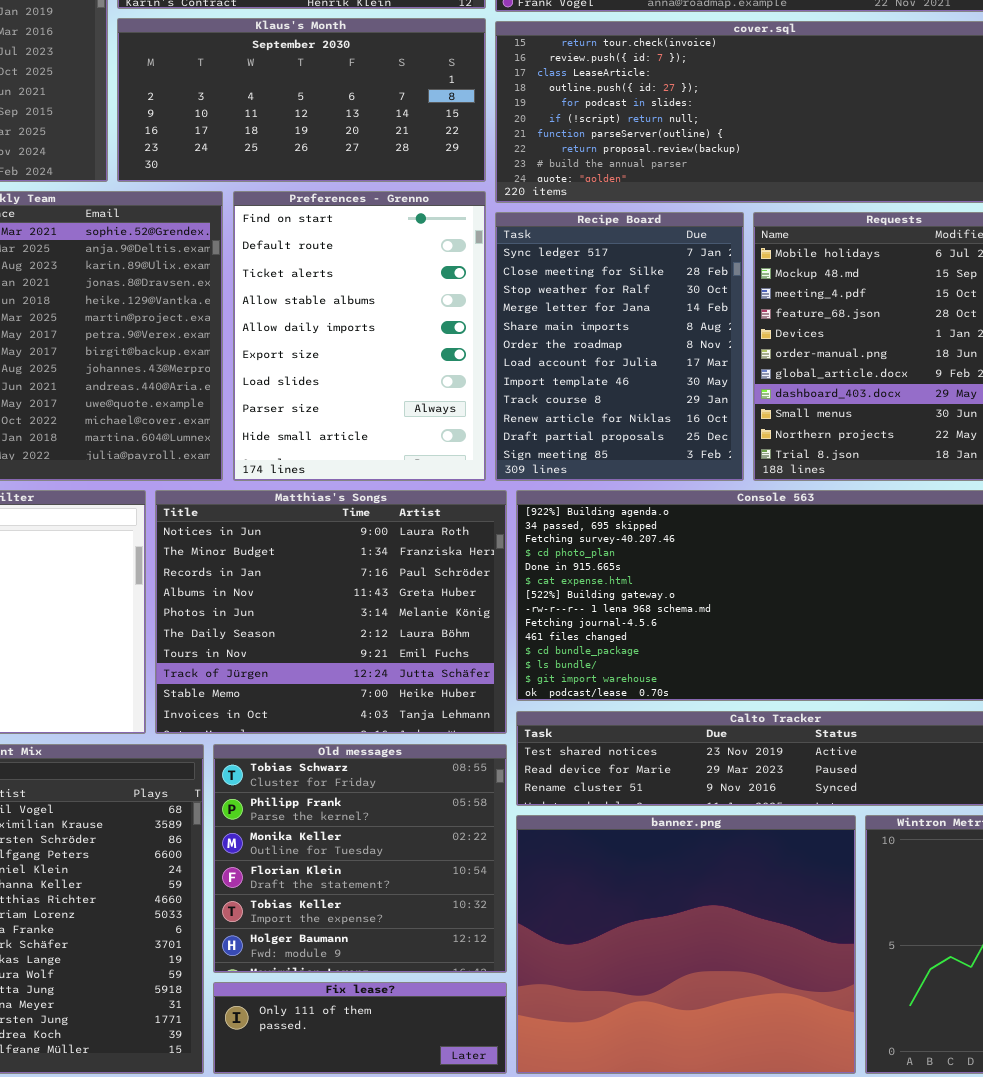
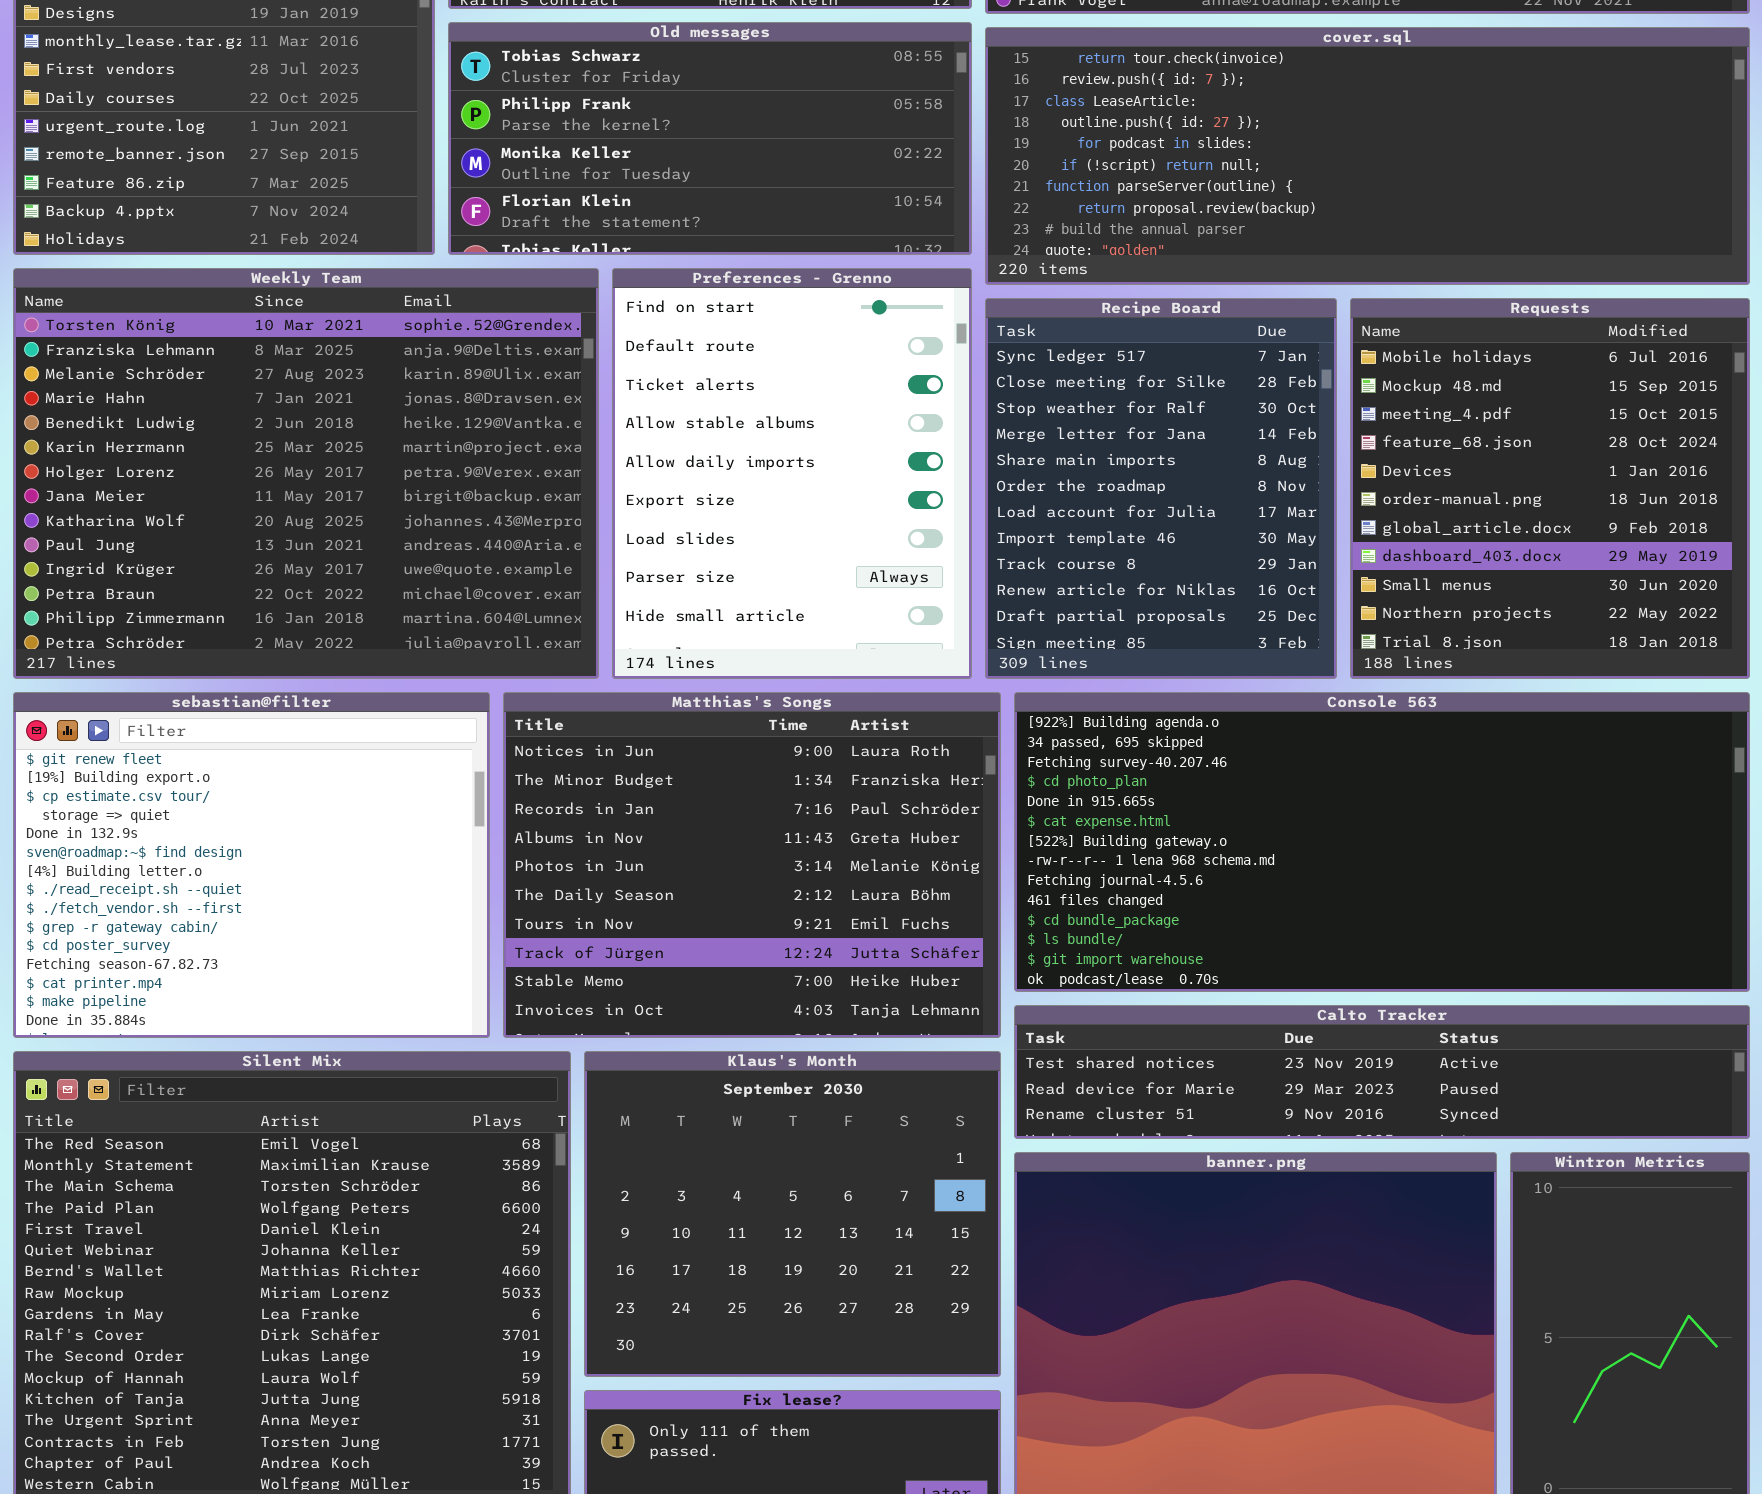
Klaus's Month: [117,18,486,182] -> [584,1051,1001,1377], moved, resized
Old messages: [213,744,507,973] -> [448,22,972,255], moved, resized

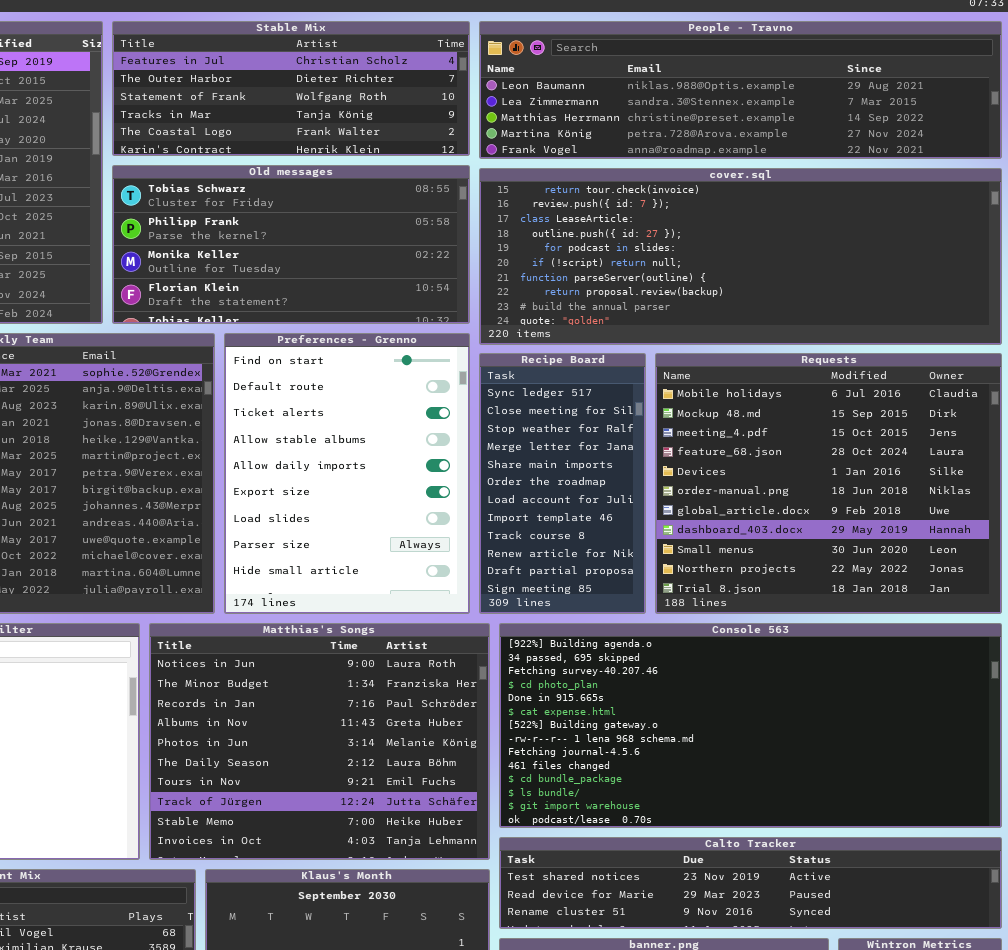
Recipe Board: [985,298,1337,679] -> [479,353,646,614], resized
Requests: [1350,298,1750,679] -> [655,353,1002,614], resized

